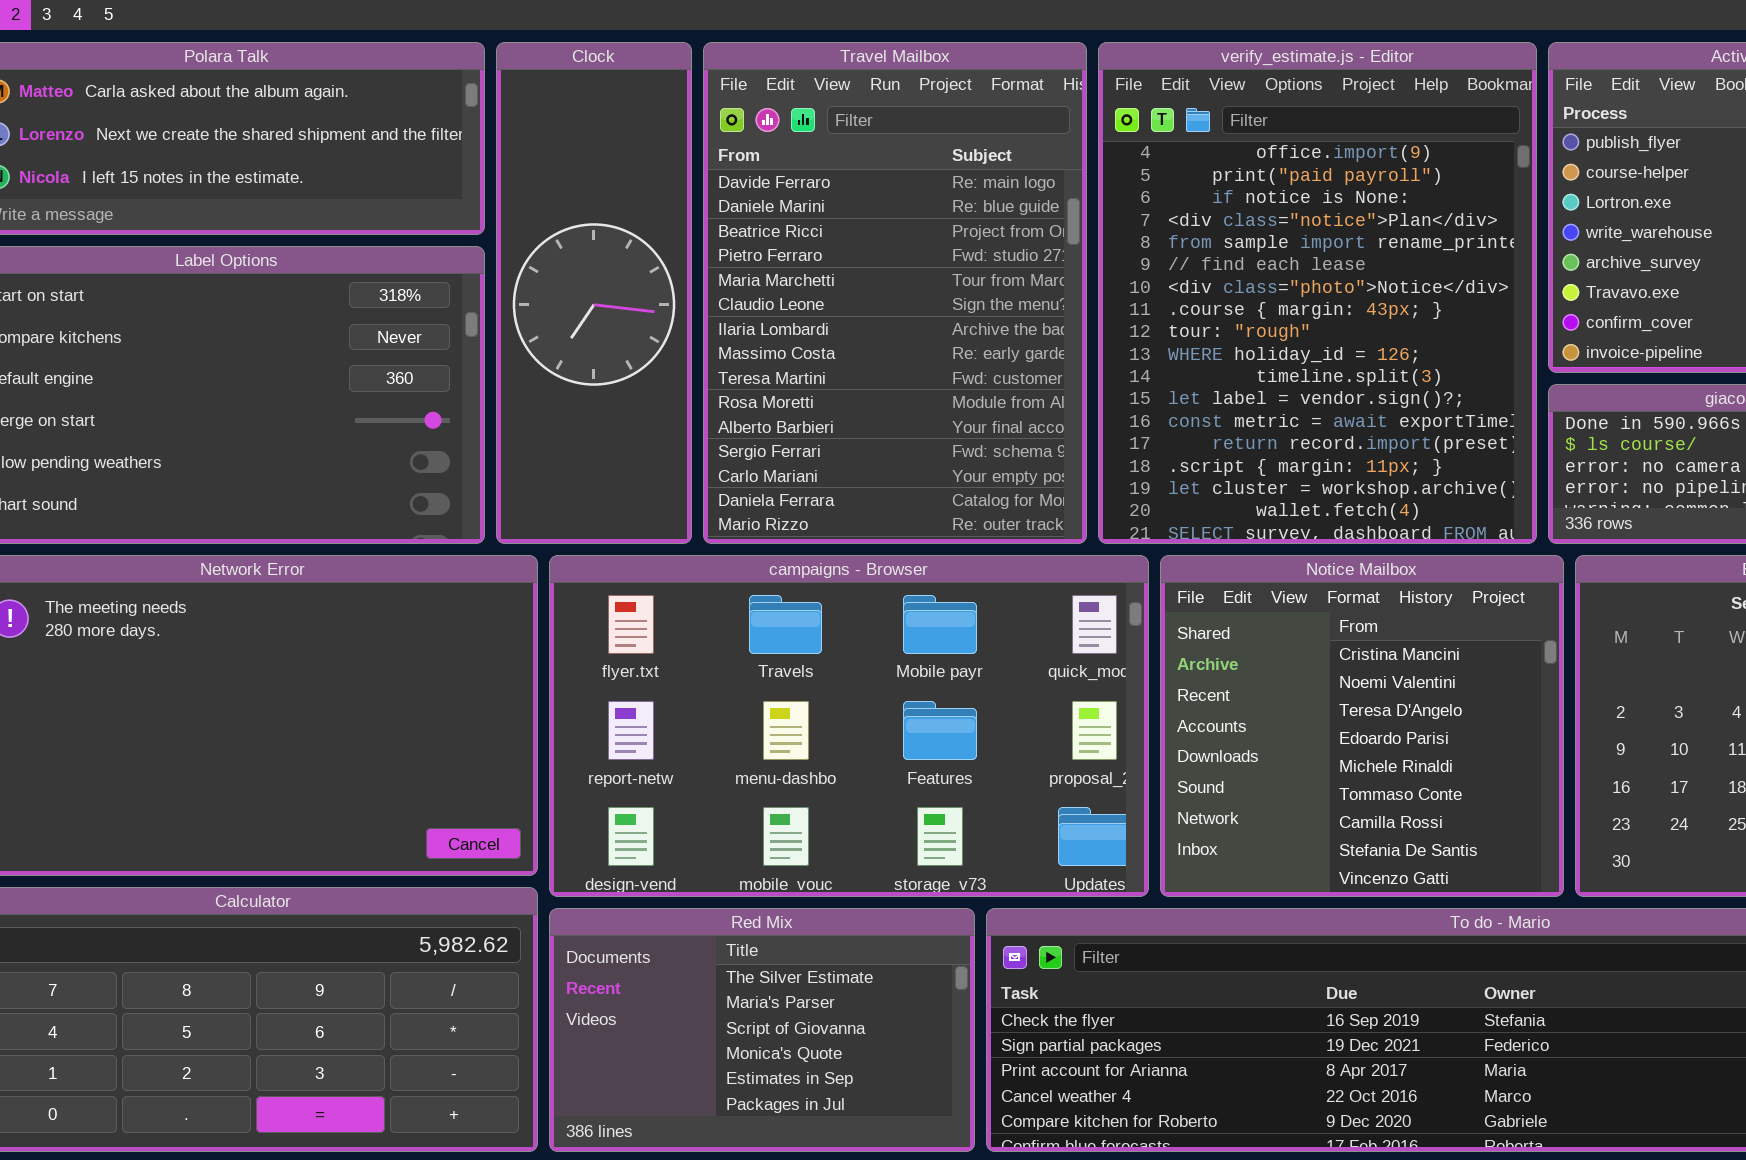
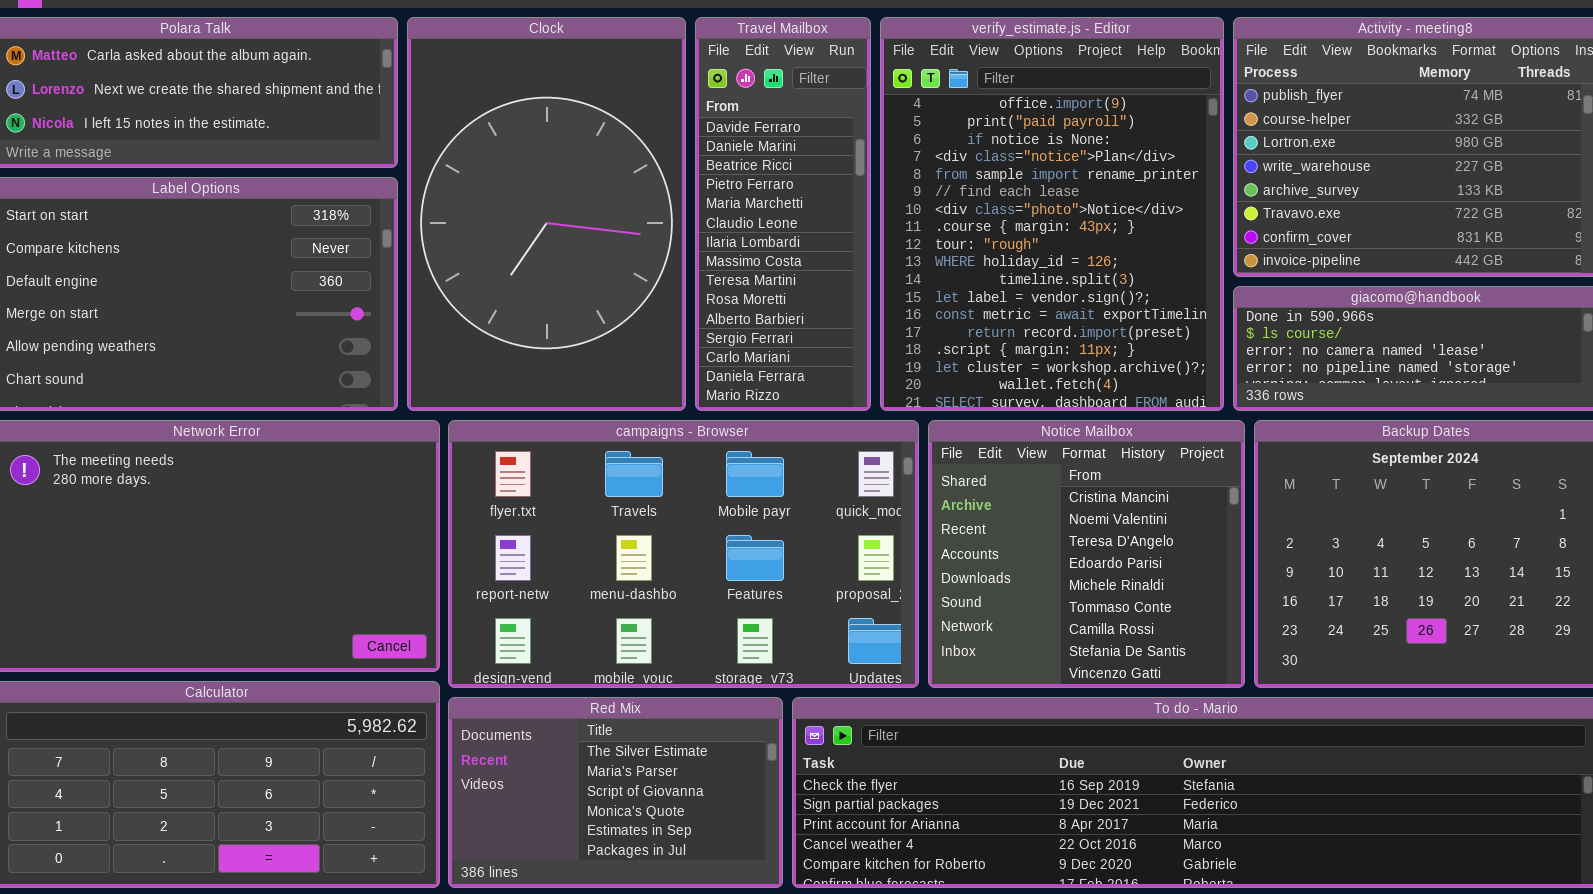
Clock: [496,42,692,544] -> [407,17,686,411], resized
Travel Mailbox: [703,42,1087,544] -> [695,17,871,411], resized

